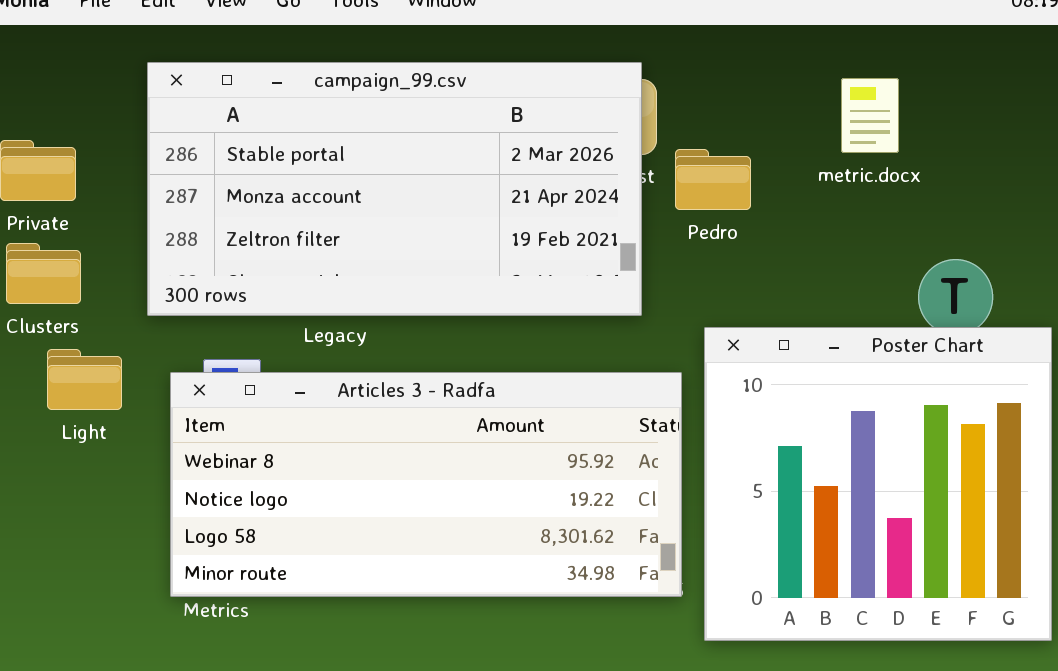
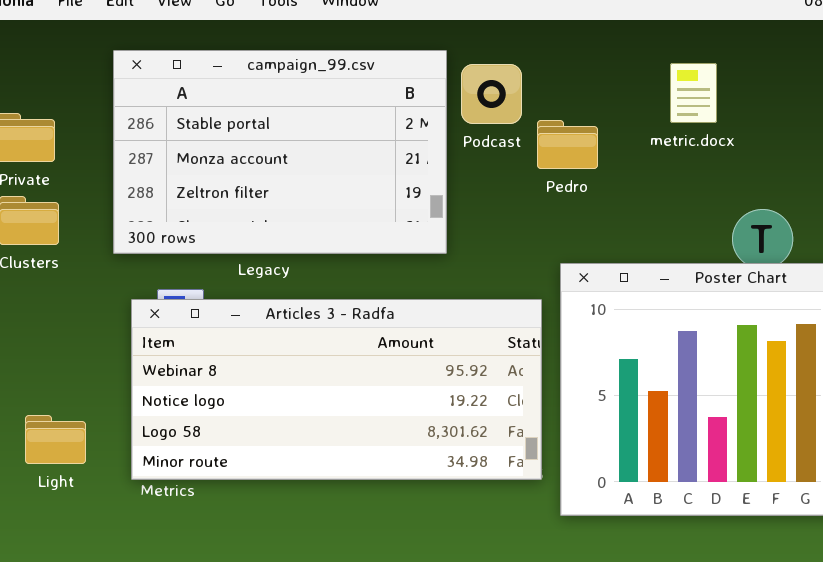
campaign_99.csv: [147,62,642,316] -> [113,50,447,254], resized
Light: [47,349,122,410] -> [25,415,86,464], moved

